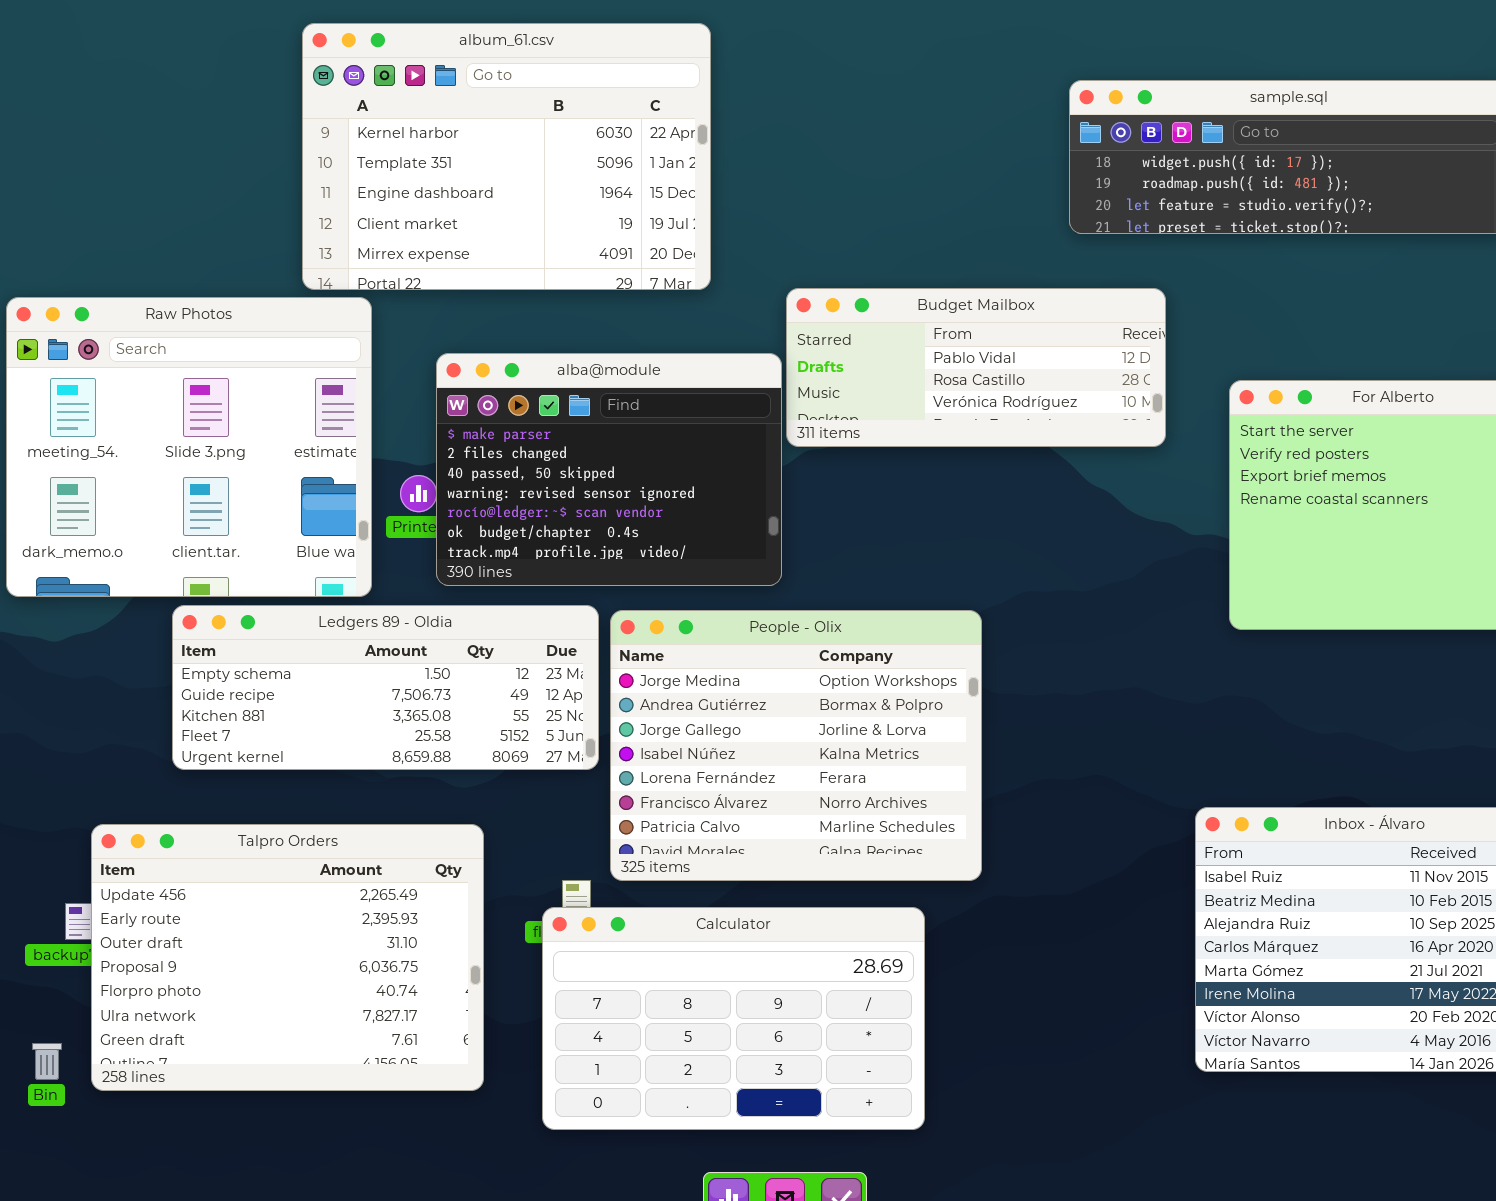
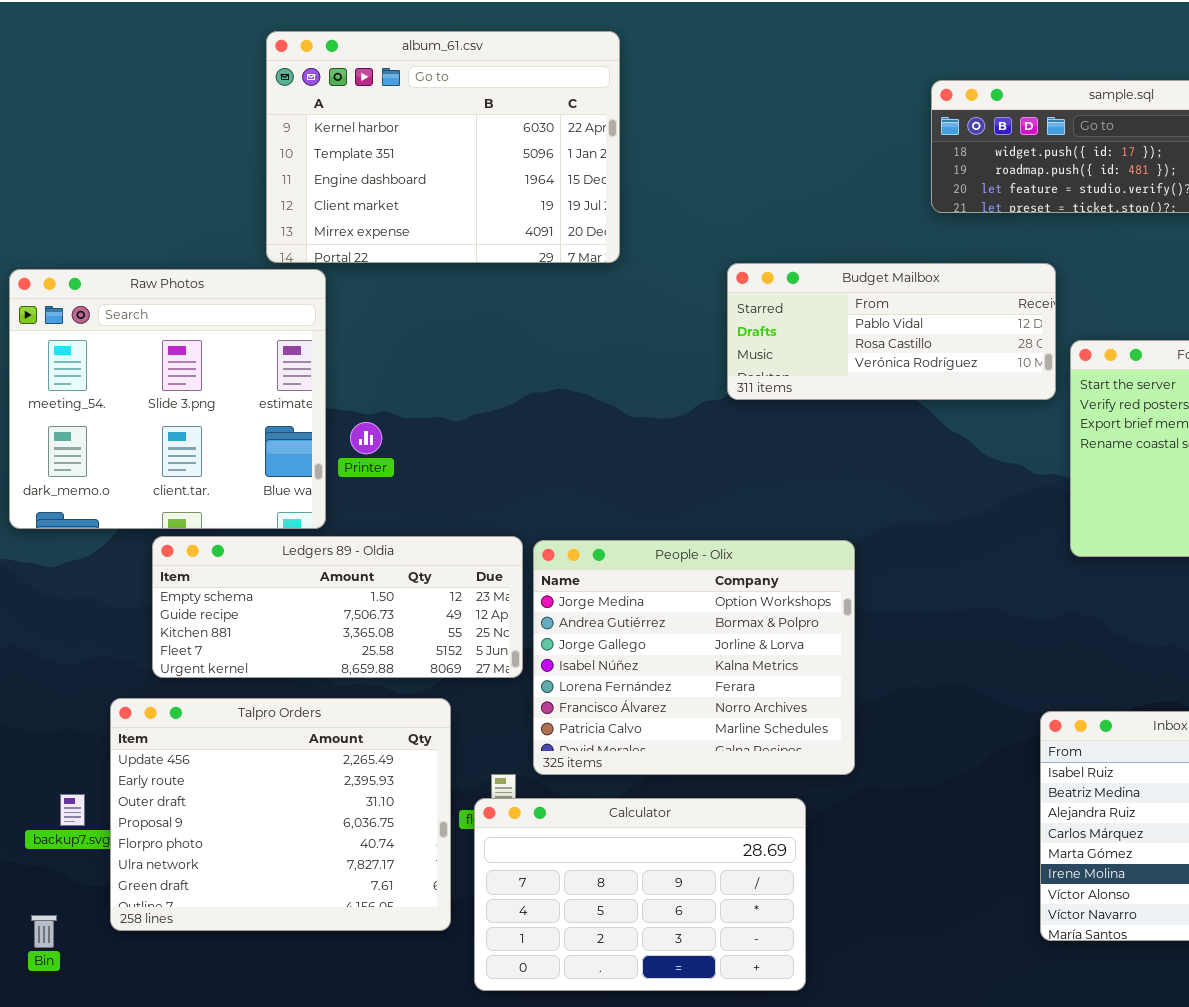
Budget Mailbox: [786,288,1166,447] -> [727,263,1056,400], moved
alba@module: [436,353,782,586] -> none, closed
Talpro Orders: [91,824,484,1091] -> [110,698,451,931], moved

